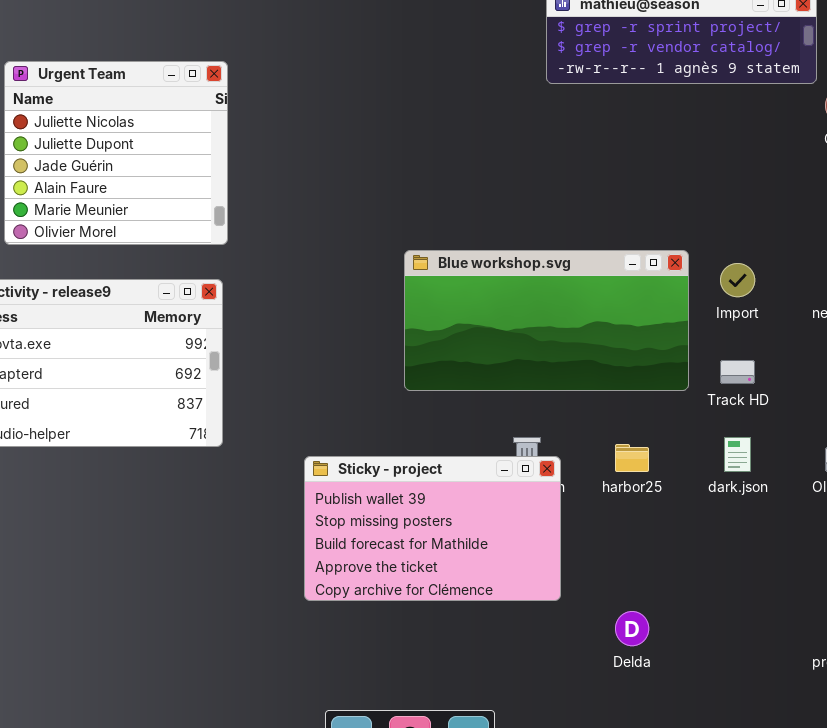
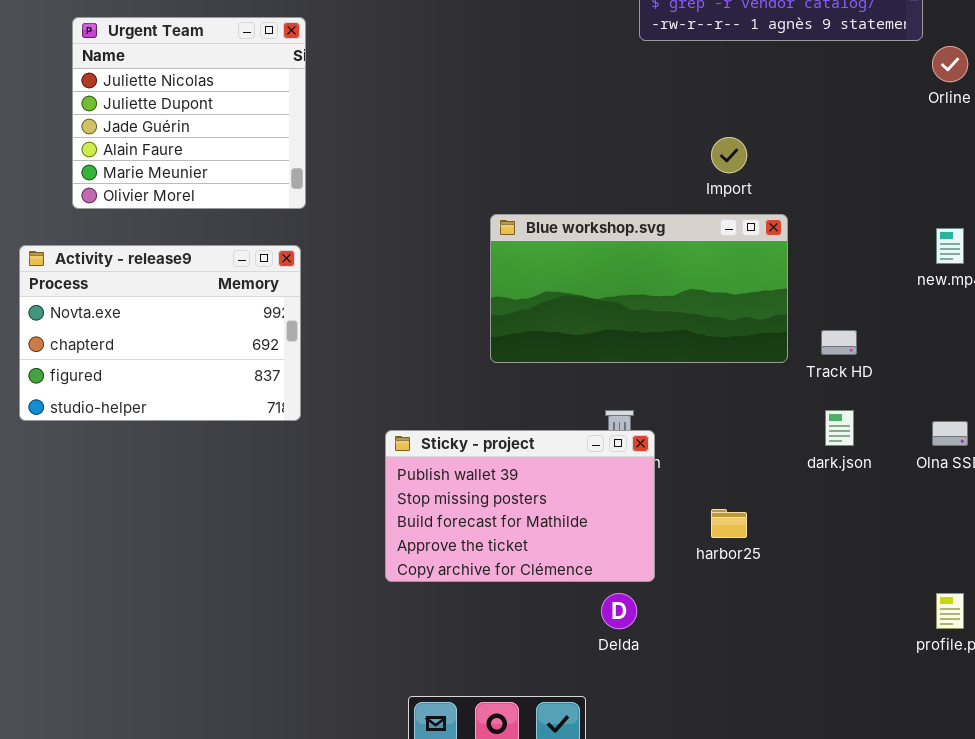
Import: [720,263,755,297] -> [711,137,747,173], moved
harbor25: [615,444,649,472] -> [711,509,747,538], moved
Delda: [615,611,649,646] -> [601,593,637,629], moved

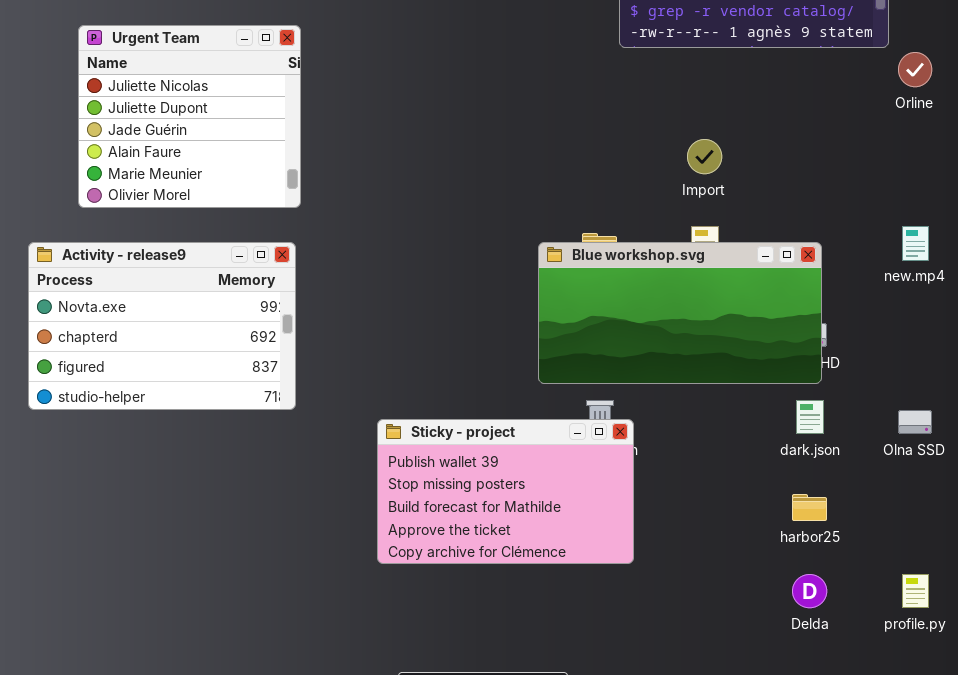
Blue workshop.svg: [490,214,788,363] -> [538,242,822,384], moved
harbor25: [711,509,747,538] -> [792,494,827,521], moved
Delda: [601,593,637,629] -> [792,574,827,608], moved

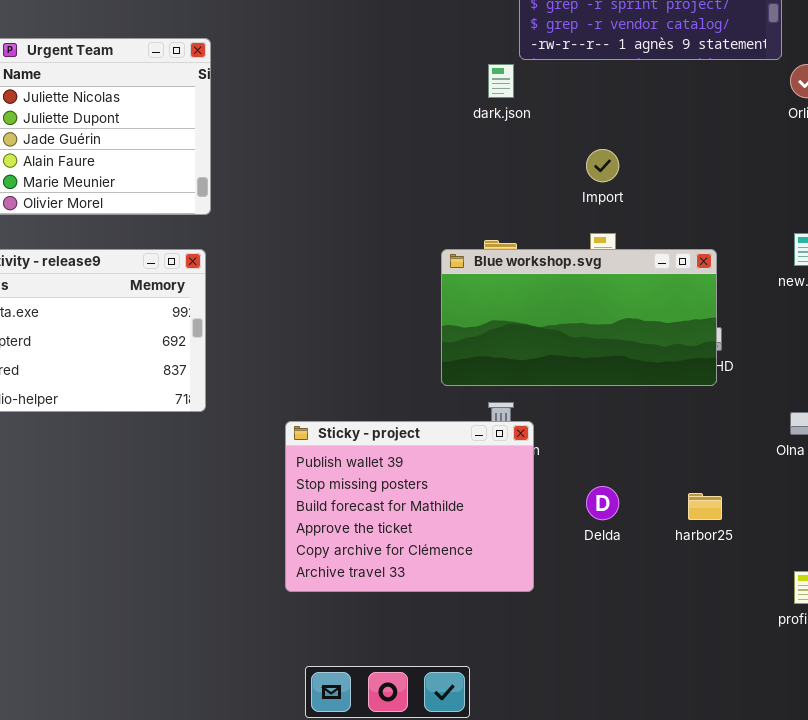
dark.json: [796,400,824,434] -> [488,64,514,98], moved
Sticky - project: [377,419,634,564] -> [285,421,534,592], resized
Delda: [792,574,827,608] -> [586,486,619,520], moved

